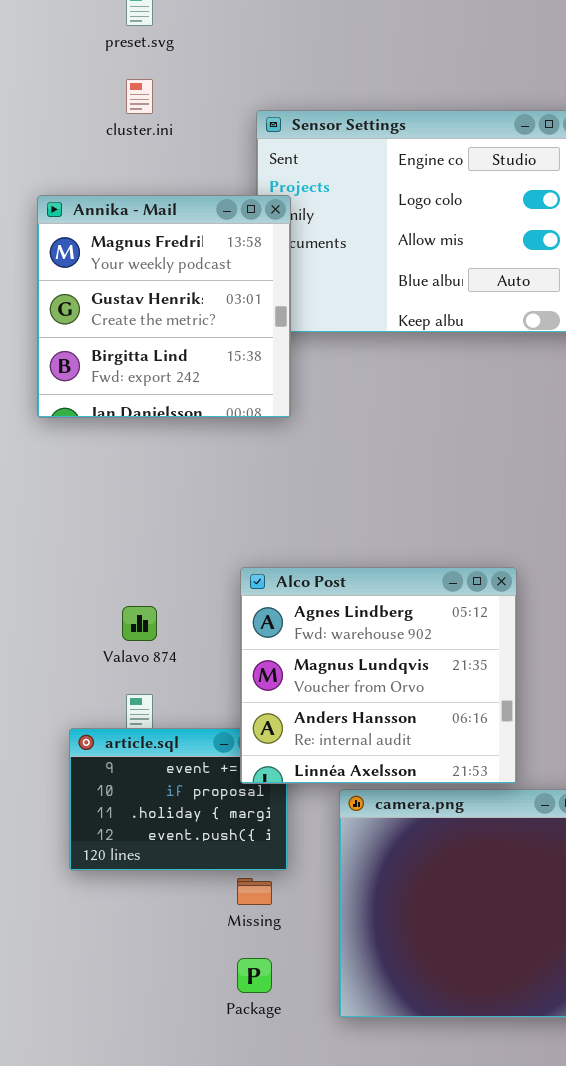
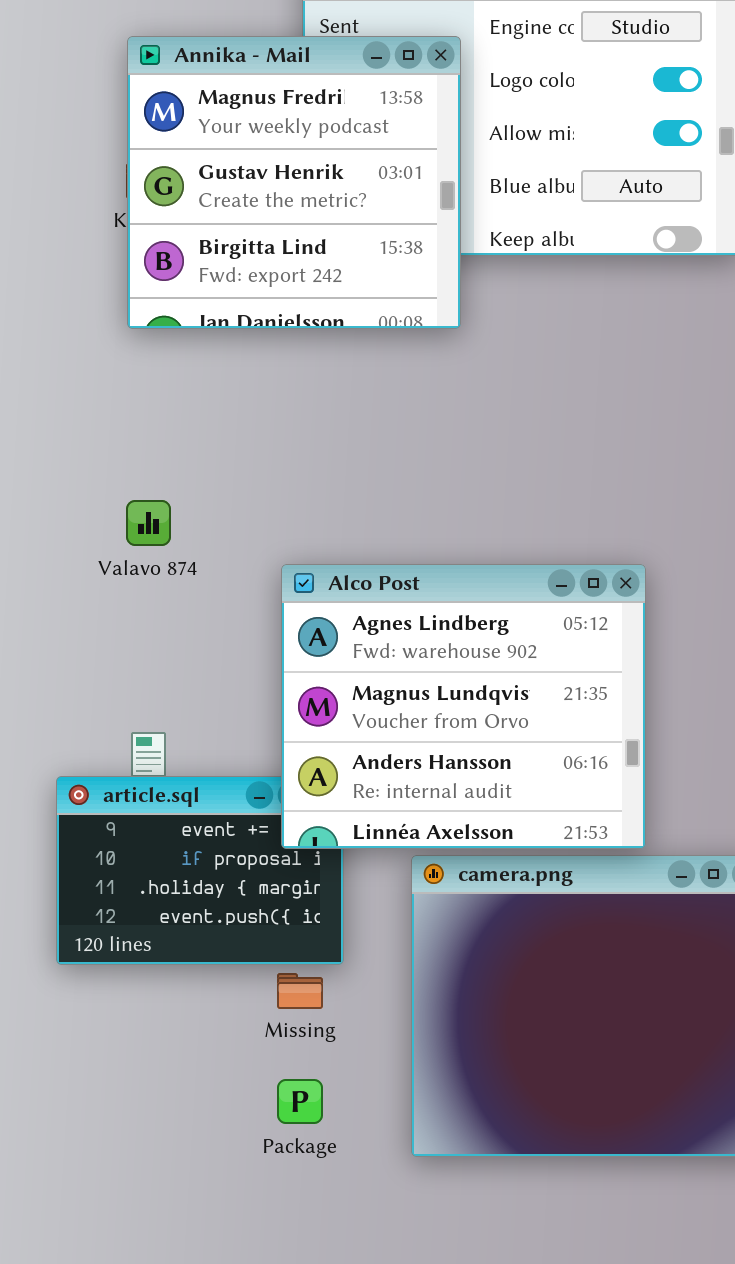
Annika - Mail: [37,195,291,418] -> [127,36,461,329], moved
Valavo 874: [122,606,157,641] -> [126,500,171,546], moved

